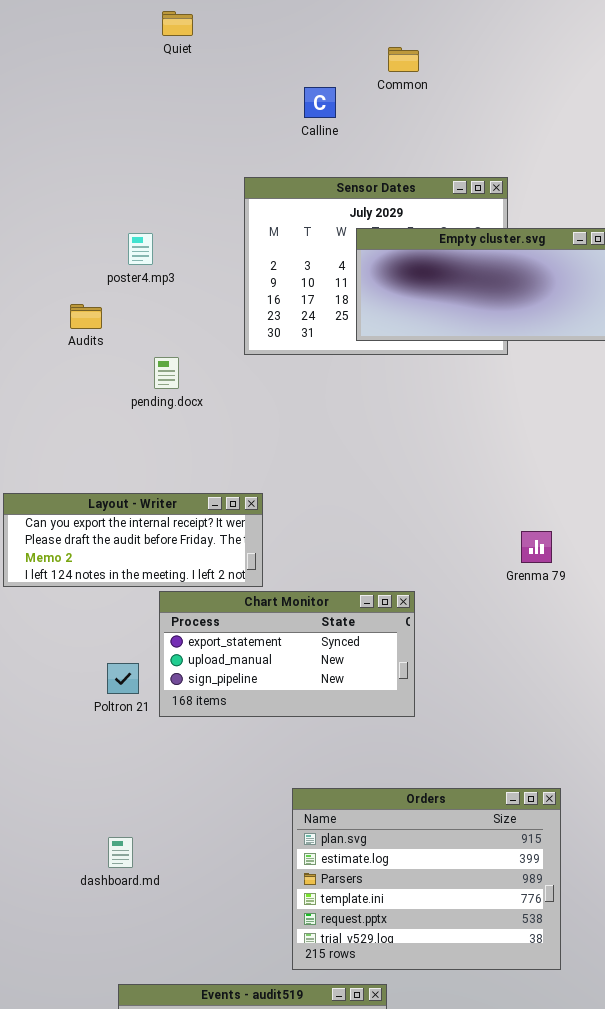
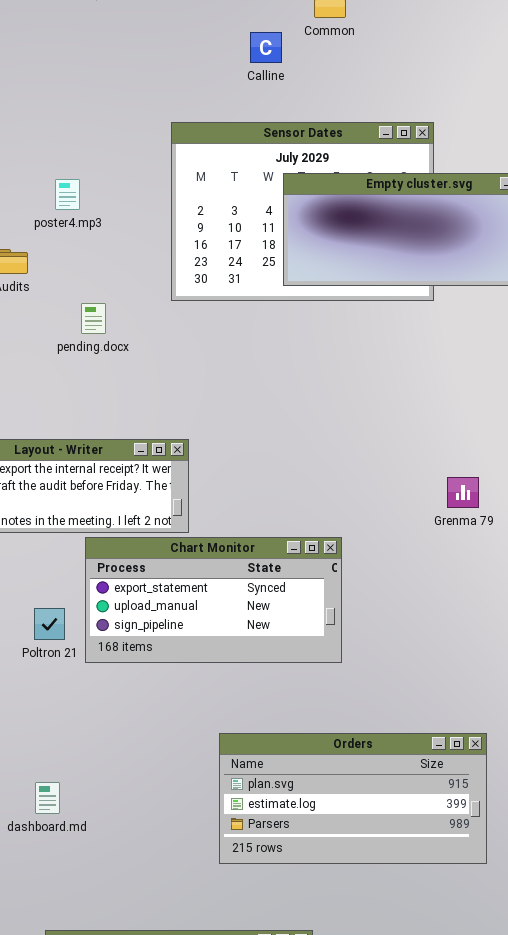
Calline: [304,87,336,118] -> [250,32,282,63], moved
Orders: [292,788,561,970] -> [219,733,487,864], resized

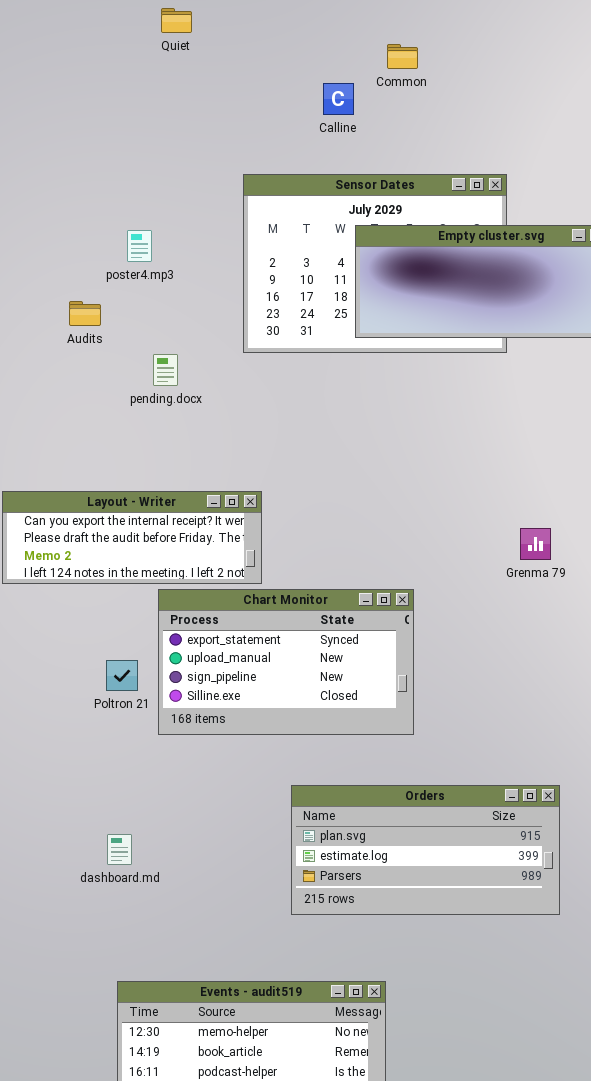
Chart Monitor: [85,537,342,663] -> [158,589,414,735], resized

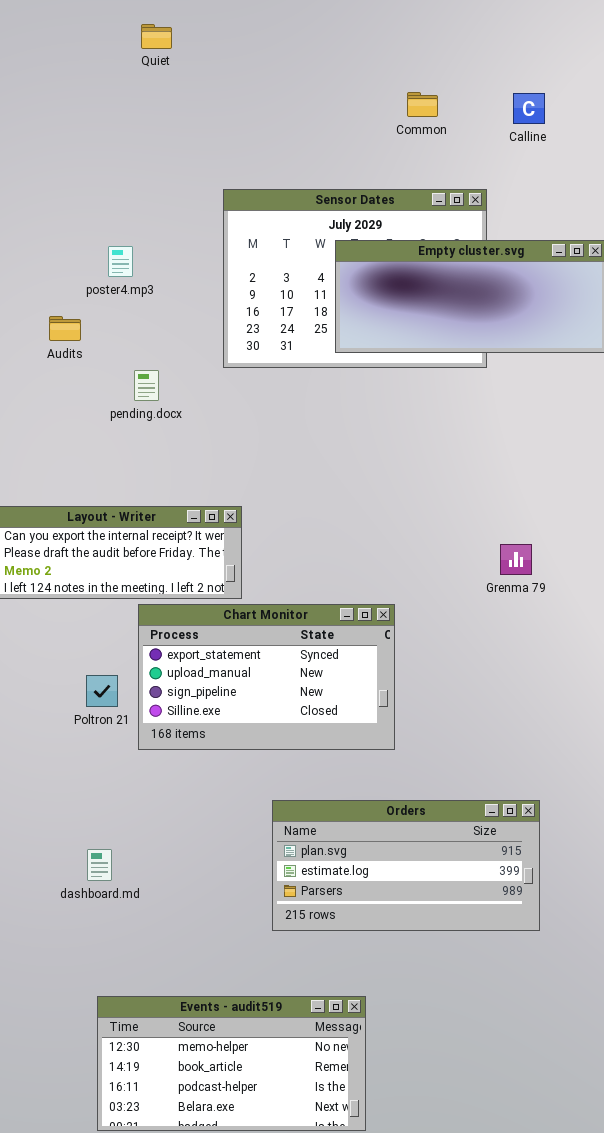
Common: [387,44,418,69] -> [407,92,438,117], moved
Calline: [323,83,354,115] -> [513,93,545,124], moved

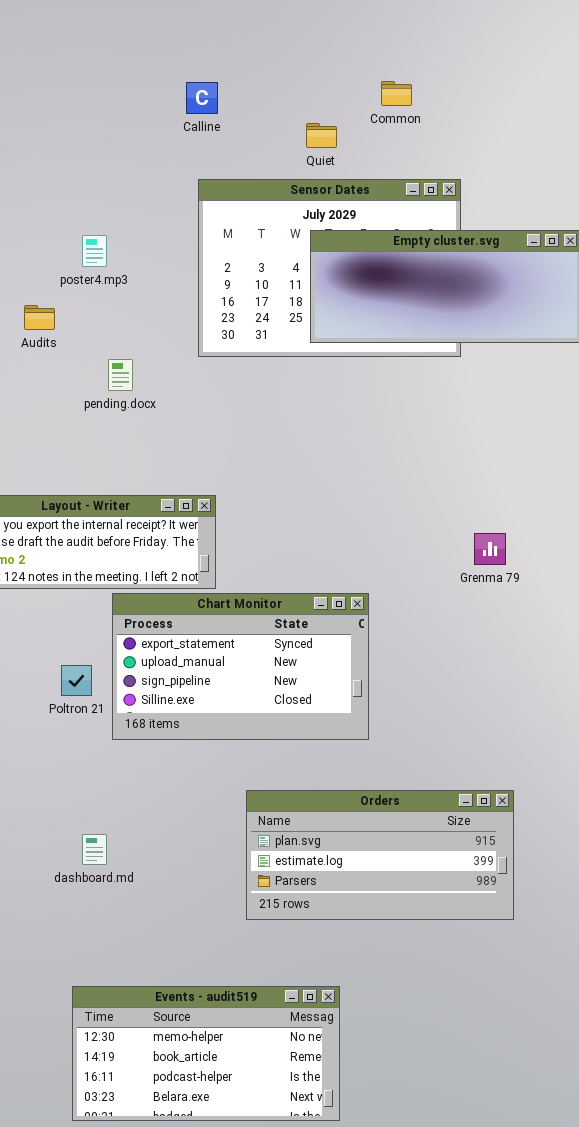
Quiet: [141,24,172,49] -> [306,123,337,148], moved
Calline: [513,93,545,124] -> [186,82,218,114], moved
dashboard.md: [87,849,112,881] -> [82,834,107,865], moved

